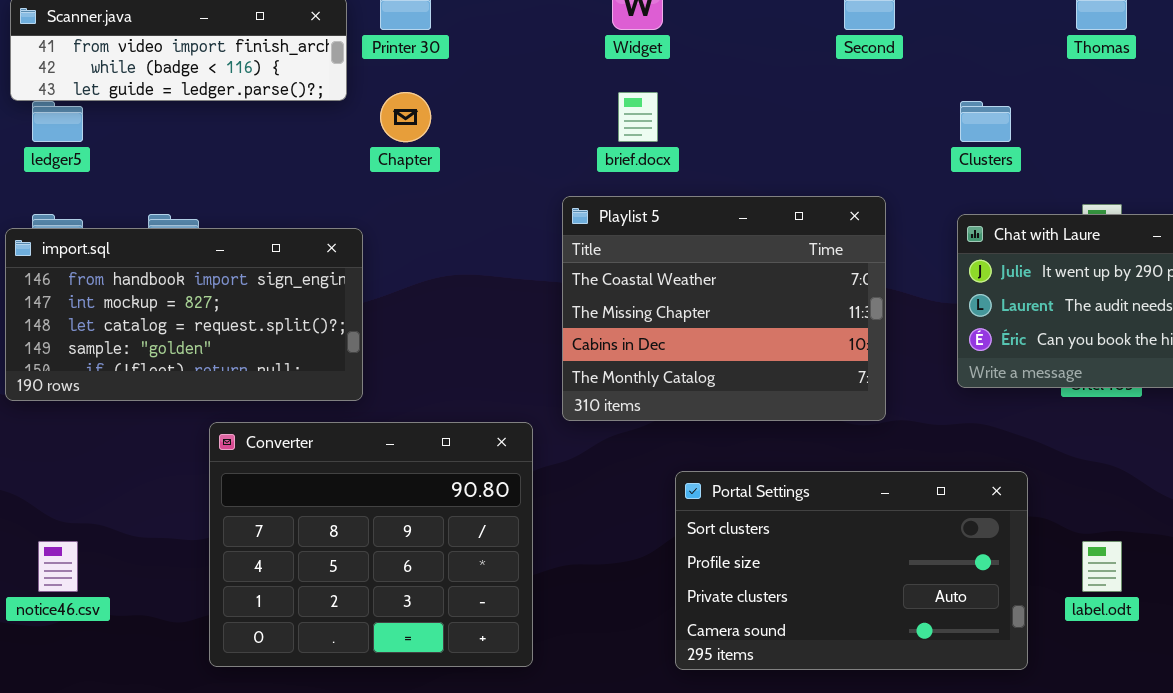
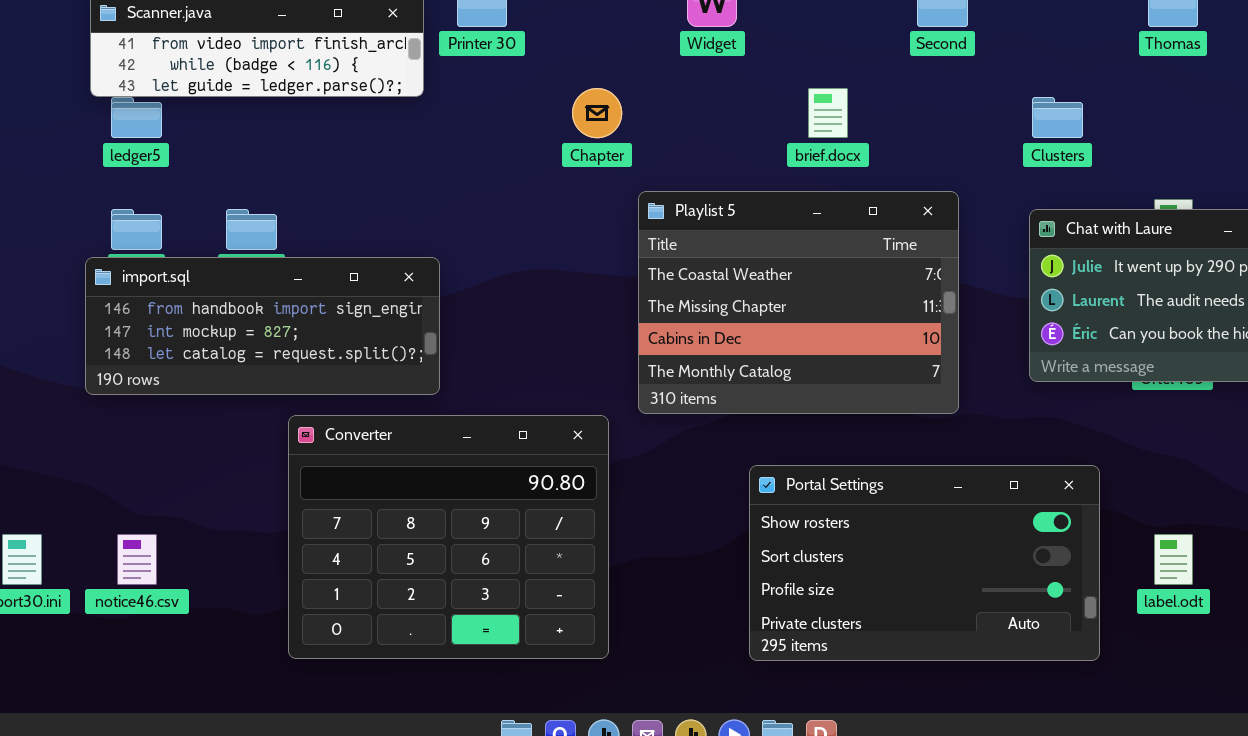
Chapter: [380,92,431,142] -> [572,88,622,138], moved
brief.docx: [618,92,658,142] -> [808,88,848,138], moved
import.sql: [5,228,363,401] -> [85,257,440,395], resized
Portal Settings: [675,471,1028,670] -> [749,465,1100,661], scrolled up 1 row

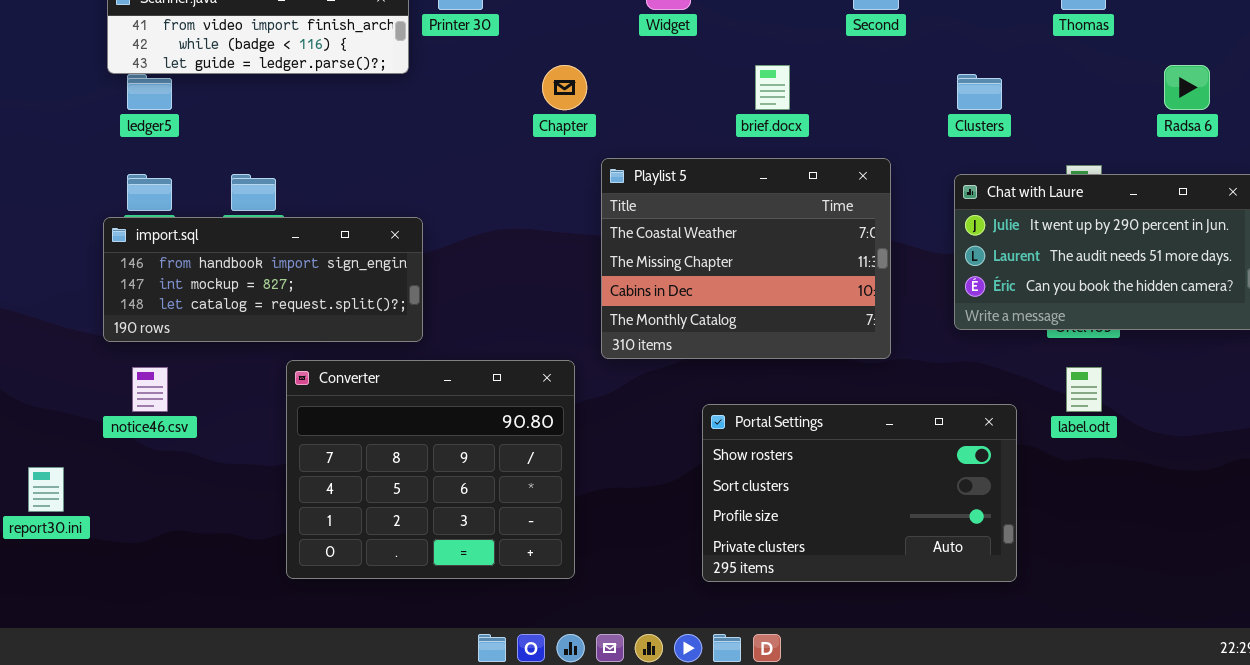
notice46.csv: [117,534,157,585] -> [132,367,168,412], moved
label.odt: [1154,534,1193,585] -> [1066,367,1102,412], moved

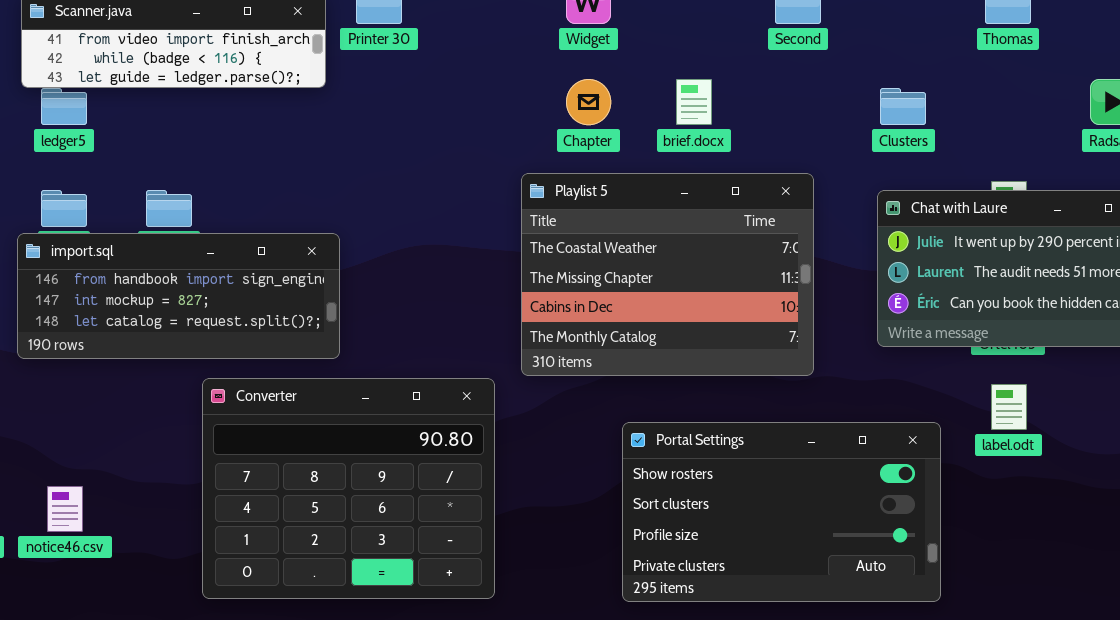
Chapter: [542,65,587,110] -> [566,79,611,125], moved
notice46.csv: [132,367,168,412] -> [47,486,83,532], moved

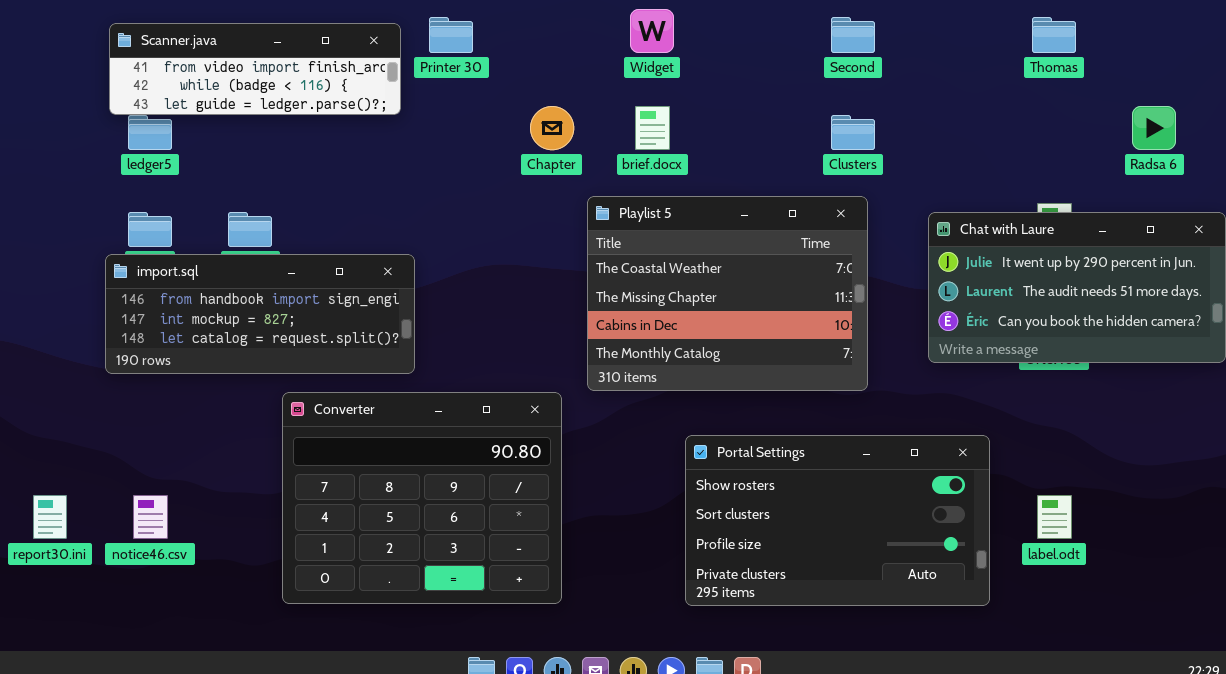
Chapter: [566,79,611,125] -> [530,106,574,150], moved
brief.docx: [676,79,712,125] -> [635,106,670,150], moved
Clusters: [880,88,926,125] -> [831,115,875,150], moved
label.odt: [991,384,1027,430] -> [1037,495,1072,539], moved

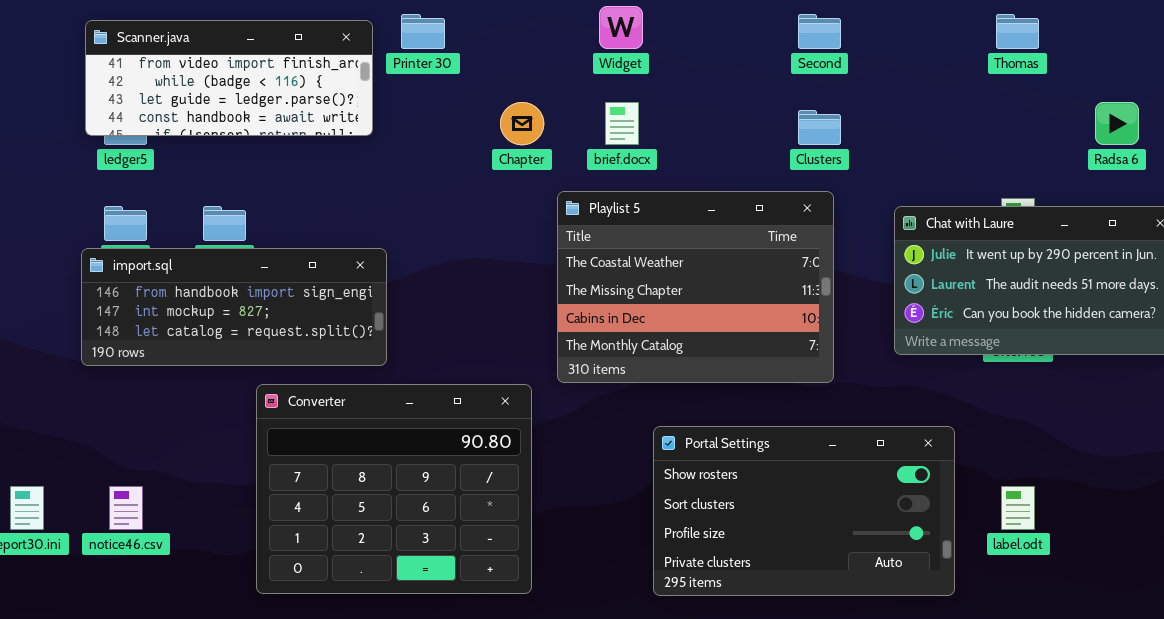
Scanner.java: [109,23,401,115] -> [85,20,373,136], resized

